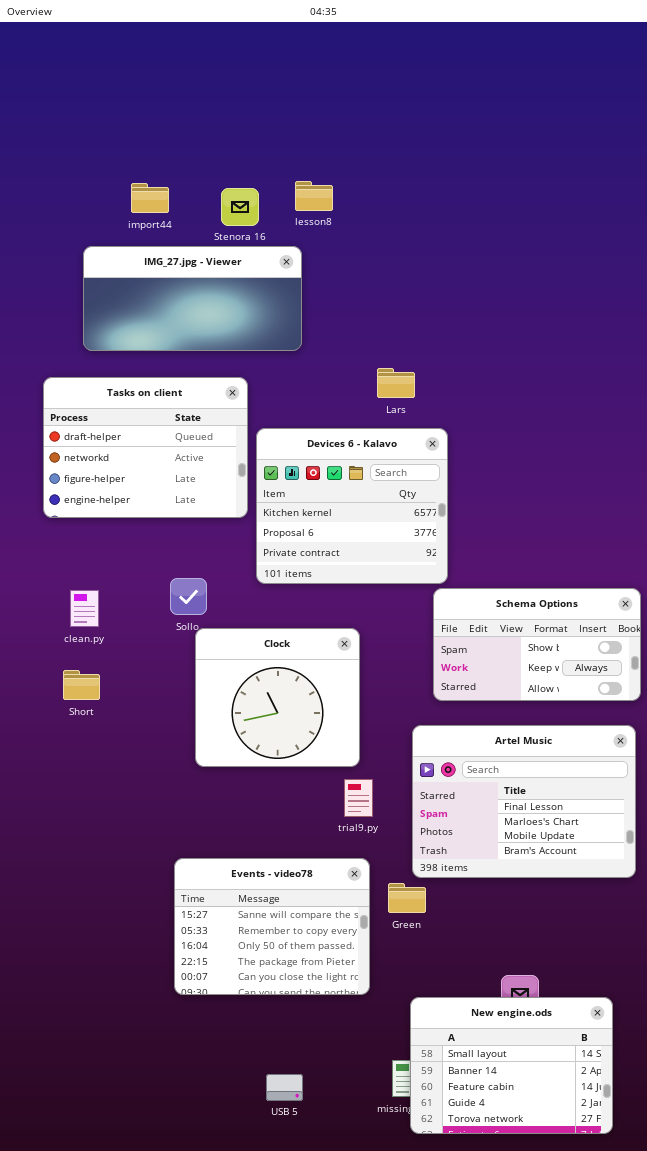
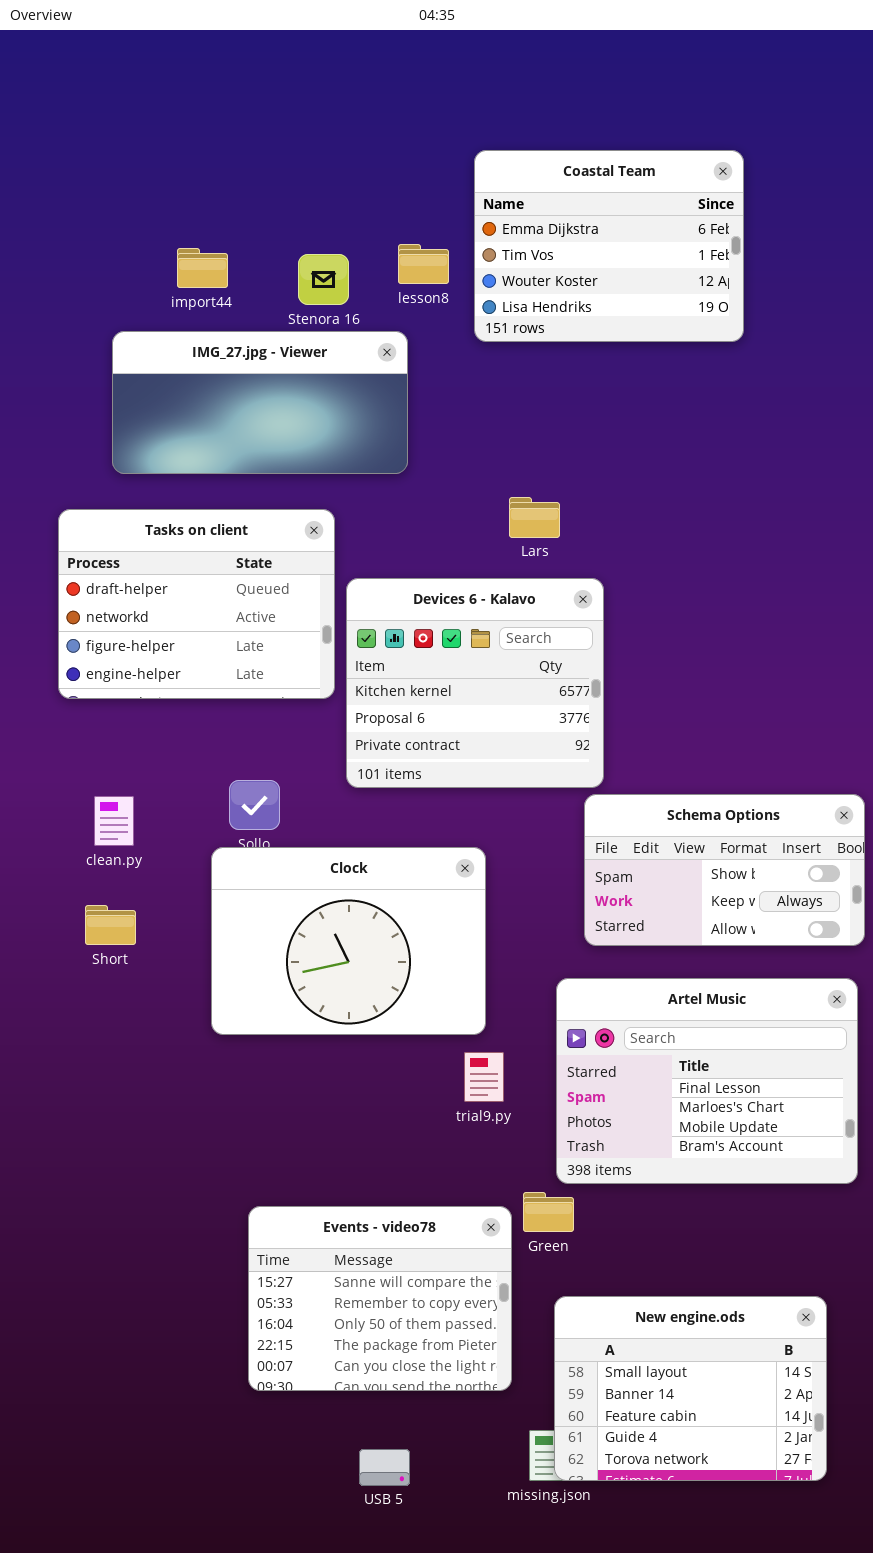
Coastal Team: none -> [474,150,744,342], opened
Clock: [195,628,360,767] -> [211,847,486,1035], resized
Events - video78: [174,858,370,995] -> [248,1206,512,1391], moved
New engine.ods: [410,997,613,1134] -> [554,1296,827,1481], moved

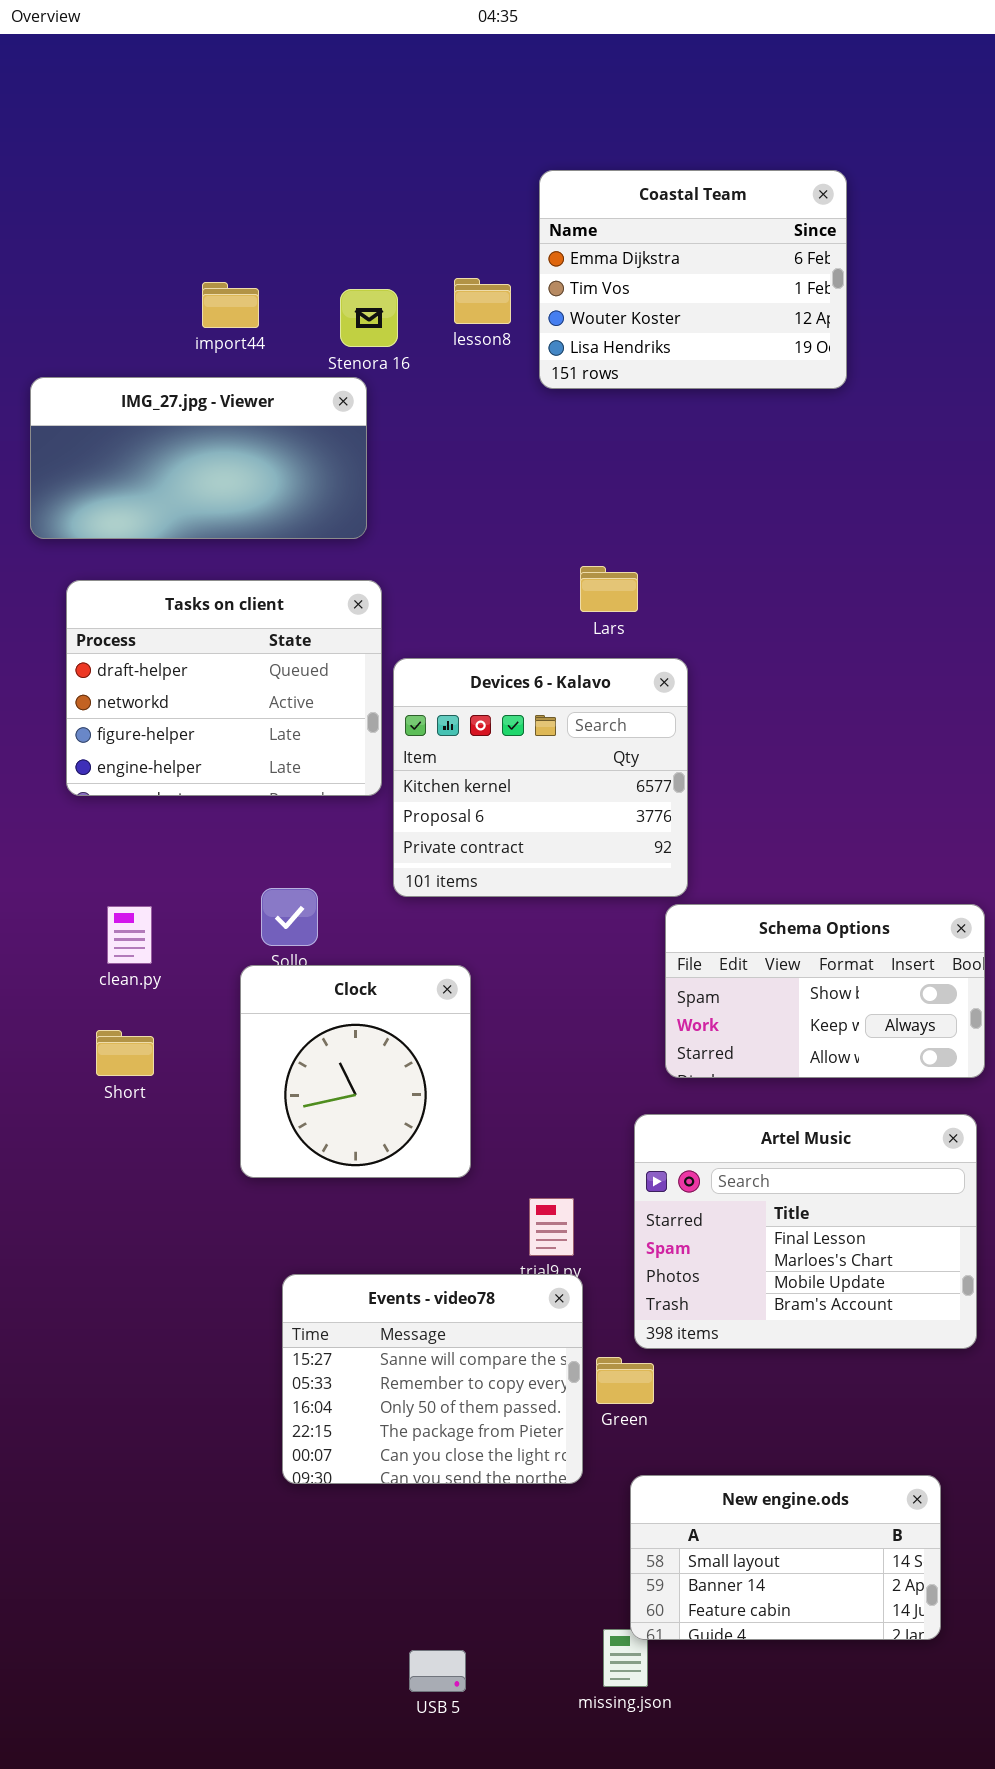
IMG_27.jpg - Viewer: [112,331,408,474] -> [30,377,367,539], moved
Clock: [211,847,486,1035] -> [240,965,471,1178], resized
Events - video78: [248,1206,512,1391] -> [282,1274,583,1484], moved
New engine.ods: [554,1296,827,1481] -> [630,1475,941,1640], resized

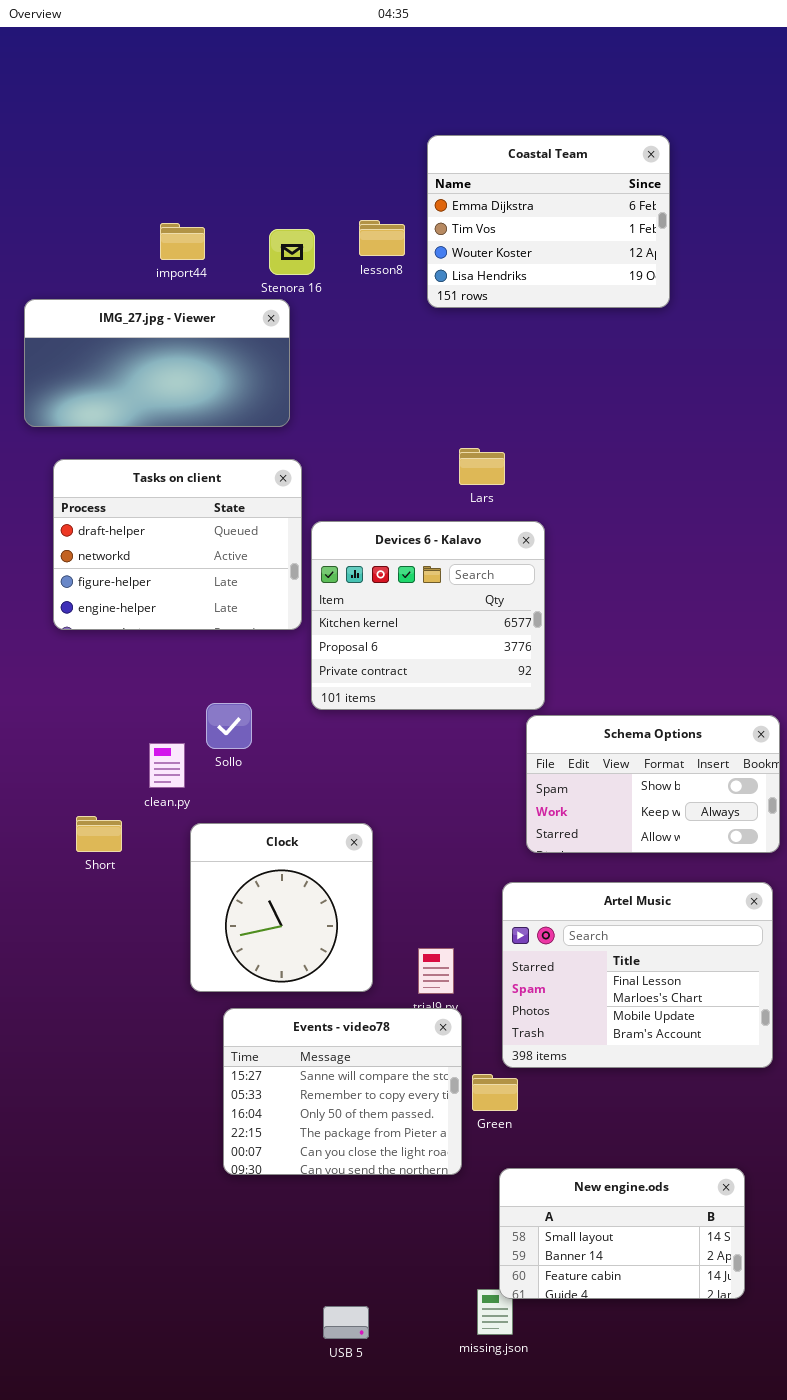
clean.py: [107,906,152,964] -> [149,743,185,788], moved
Clock: [240,965,471,1178] -> [190,823,373,992], moved

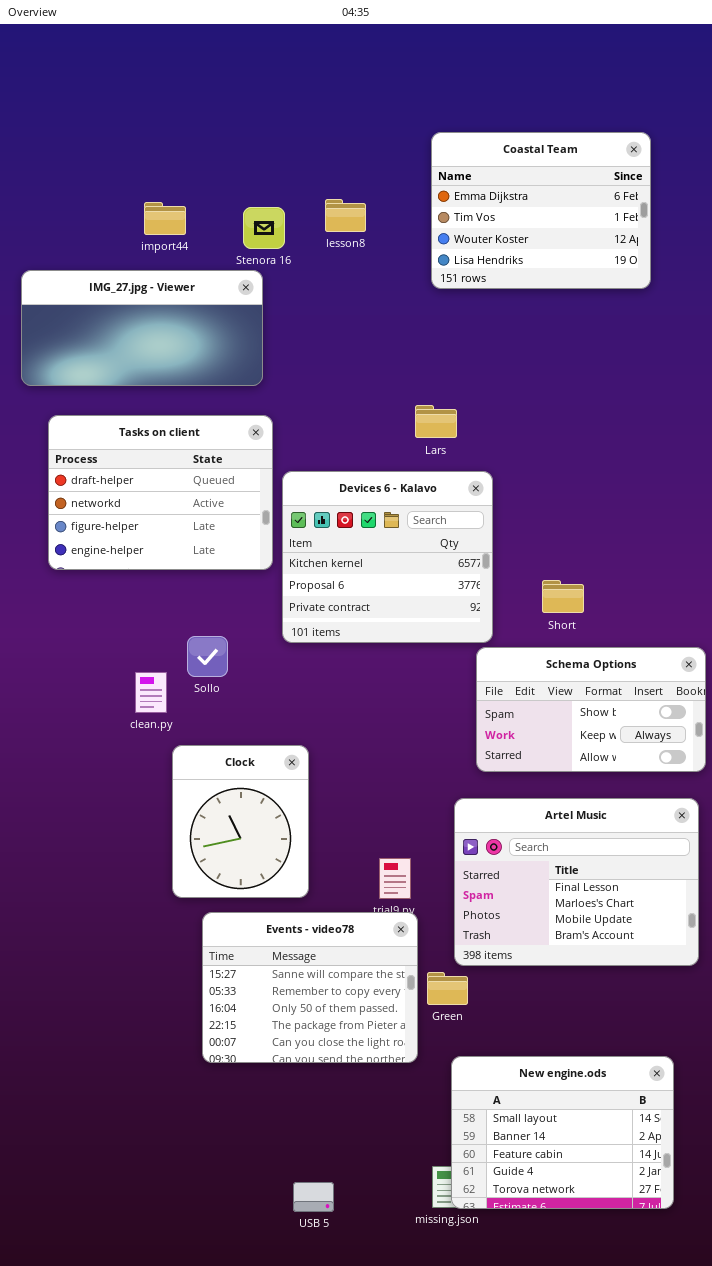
Coastal Team: [427,135,670,308] -> [431,132,651,289], moved
Short: [76,816,122,852] -> [542,580,584,613], moved
Clock: [190,823,373,992] -> [172,745,309,898], resized
New engine.ods: [499,1168,745,1299] -> [451,1056,674,1209], resized

